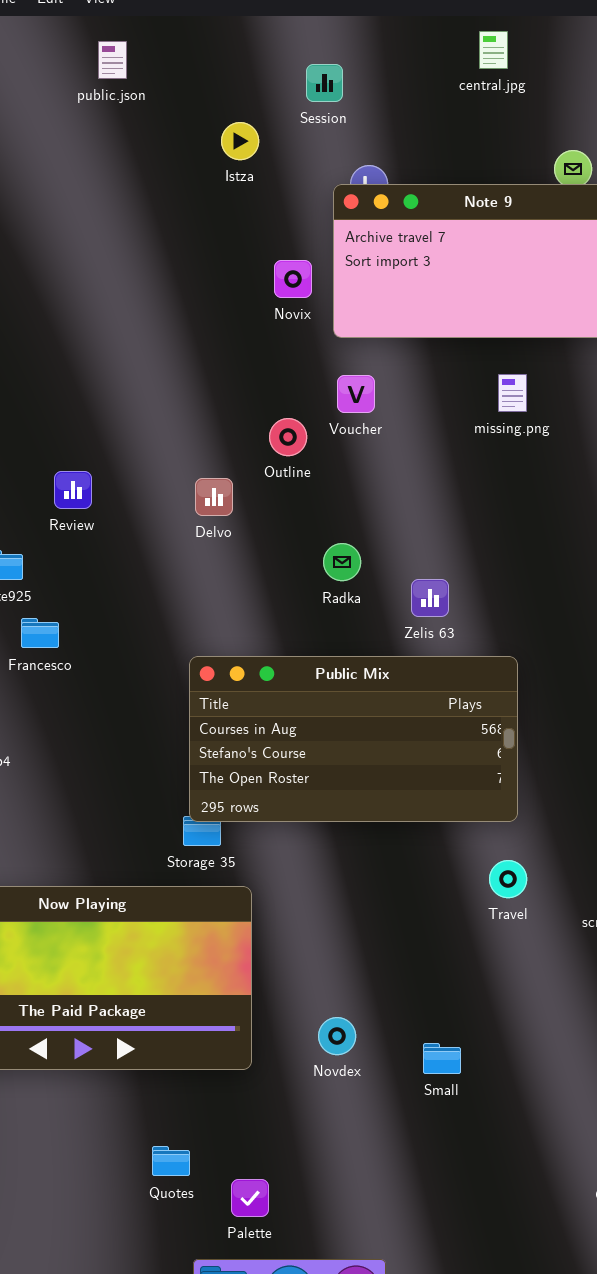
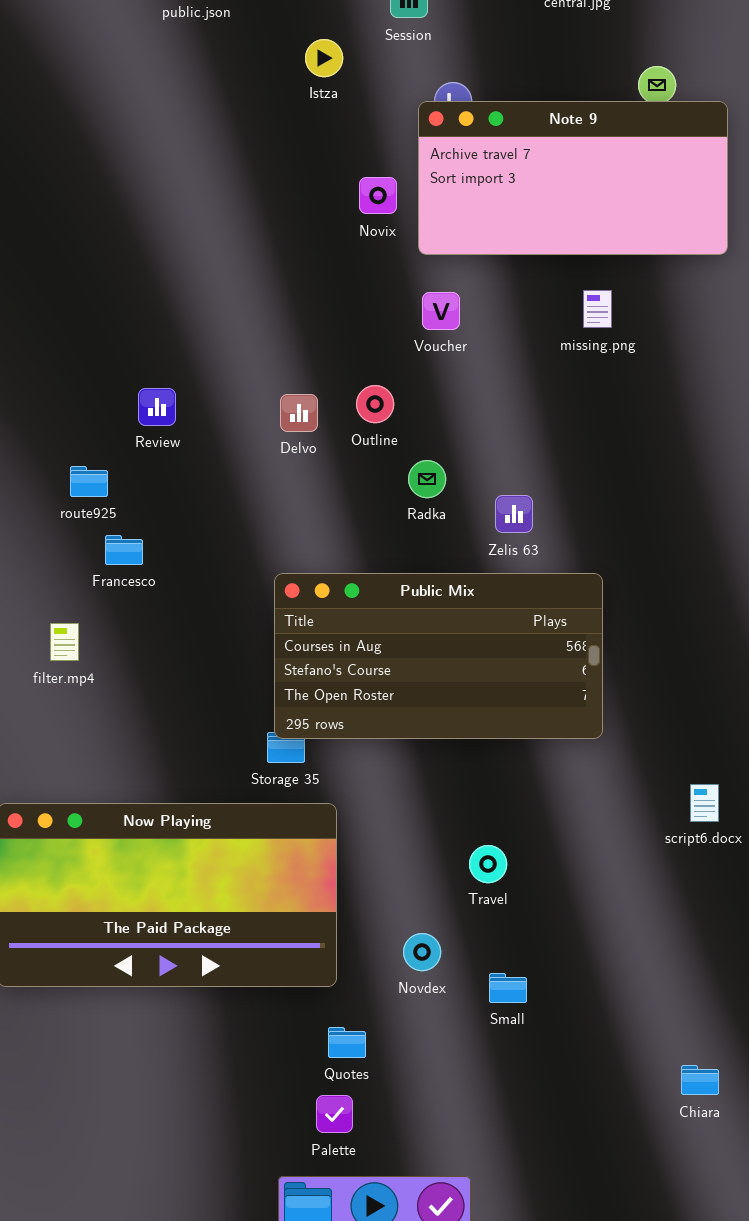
Outline: [269,418,307,456] -> [356,385,394,423], moved
Travel: [489,860,527,898] -> [469,845,507,883], moved
Small: [423,1043,461,1074] -> [489,973,527,1003], moved
Quotes: [152,1146,190,1176] -> [328,1027,366,1058], moved

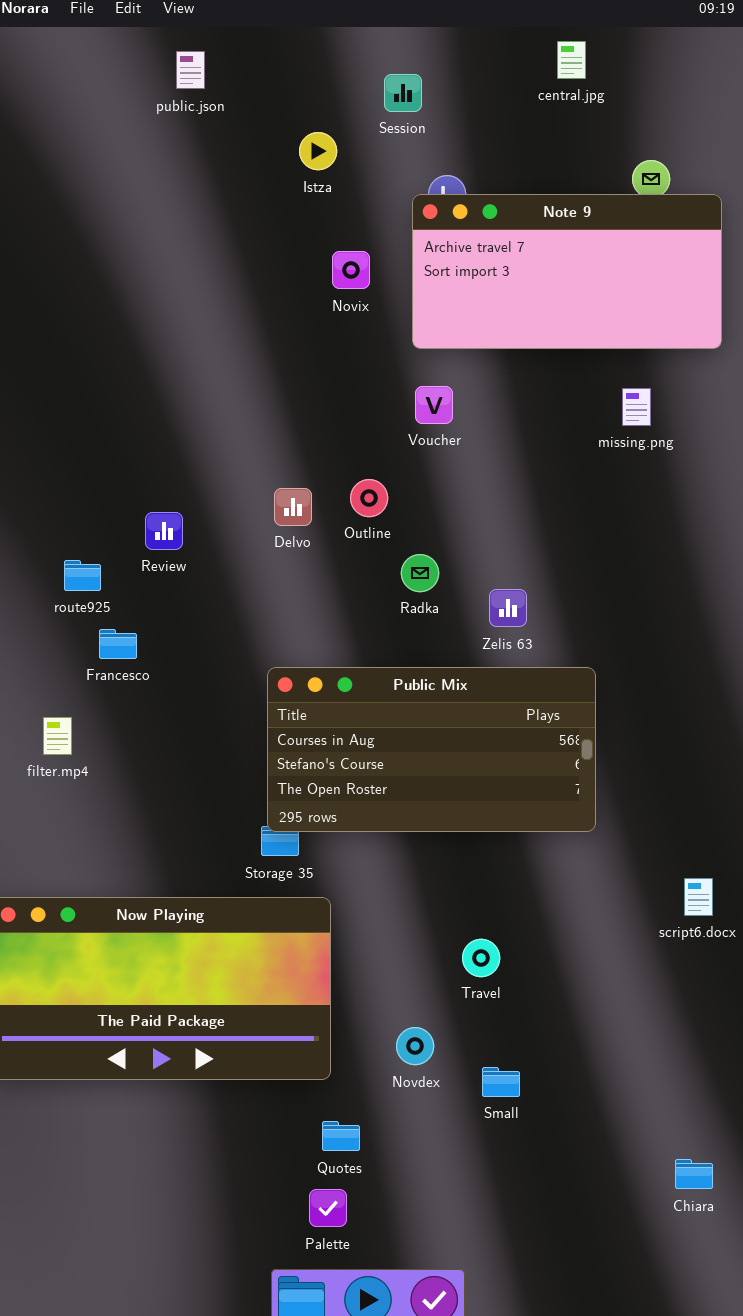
Novix: [359,177,397,214] -> [332,251,370,289], moved
missing.png: [583,290,612,328] -> [622,388,651,426], moved
Review: [138,388,176,426] -> [145,512,183,550], moved

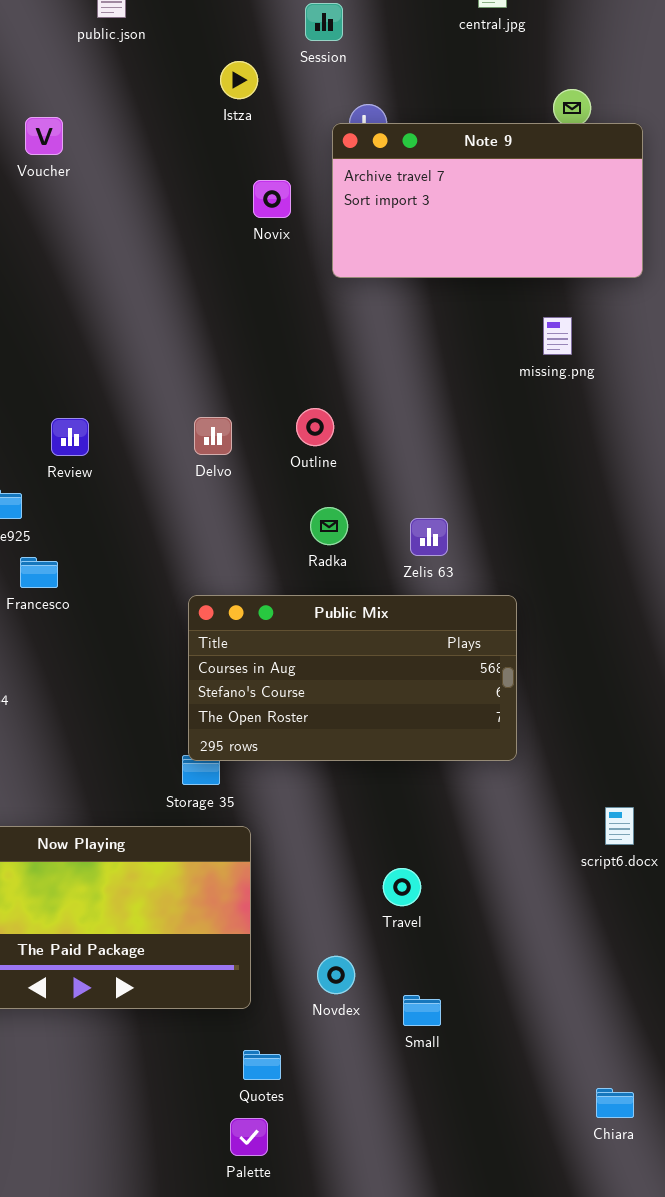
Voucher: [415,386,453,424] -> [25,117,63,155], moved
Outline: [350,479,388,517] -> [296,408,334,446], moved
Review: [145,512,183,550] -> [51,418,89,456], moved
Radka: [401,554,439,592] -> [310,507,348,545], moved

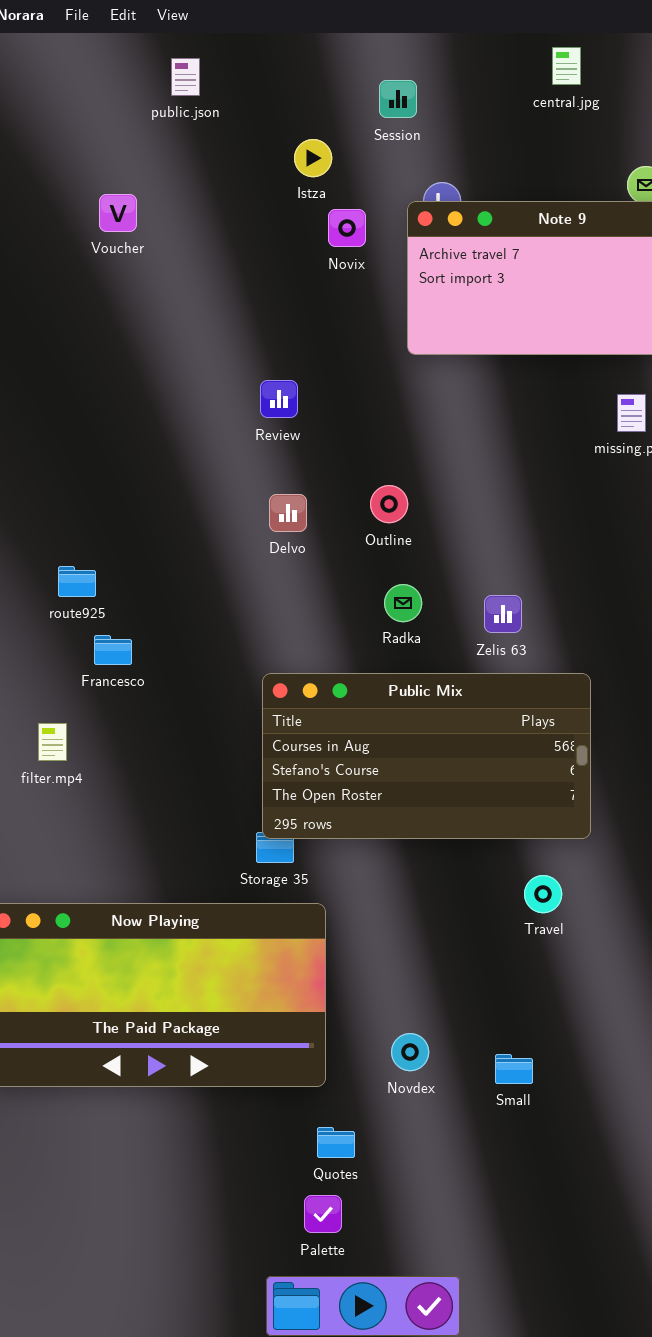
Novix: [253,180,291,218] -> [328,209,366,247], moved
Review: [51,418,89,456] -> [260,380,298,418], moved
Travel: [383,868,421,906] -> [524,875,562,913], moved
Small: [403,995,441,1026] -> [495,1054,533,1084], moved

